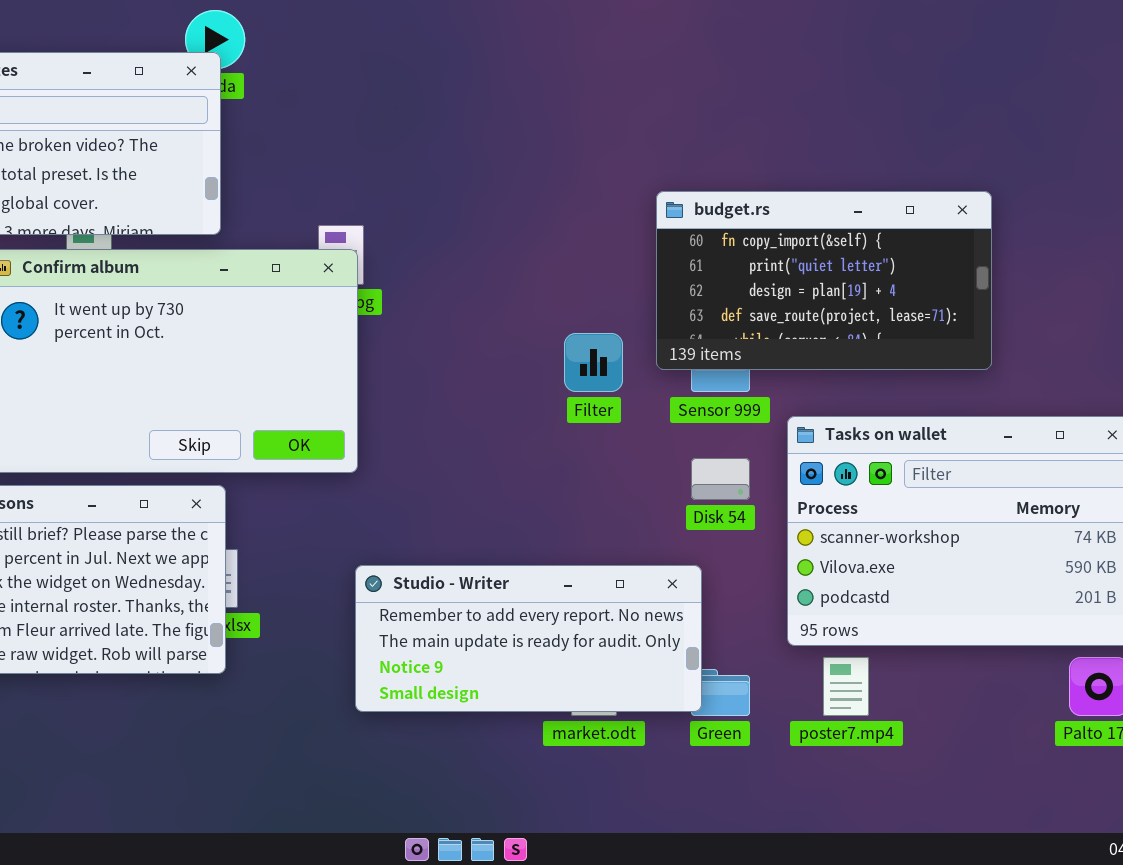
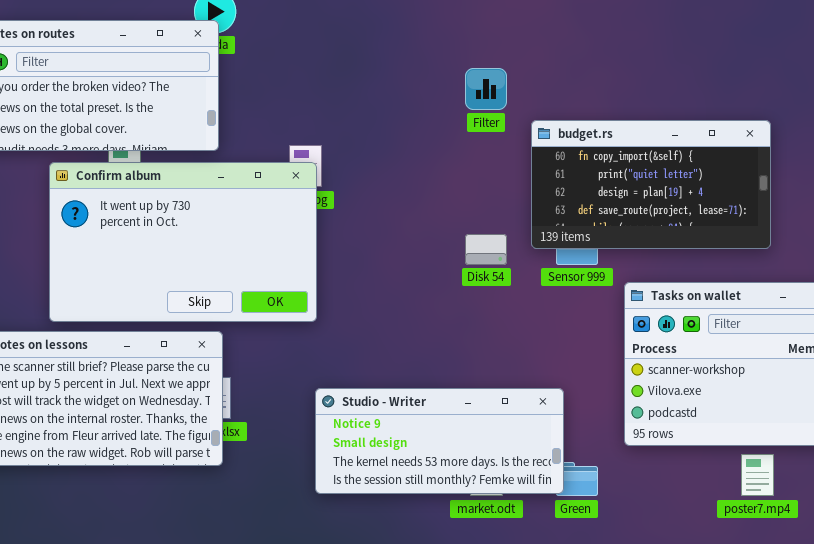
Filter: [564,333,623,392] -> [465,68,507,110], moved
Disk 54: [691,458,750,500] -> [465,234,507,265], moved
Studio - Writer: [355,565,702,712] -> [315,388,564,494], scrolled down 2 rows
poster7.mp4: [823,657,869,716] -> [741,454,774,496], moved

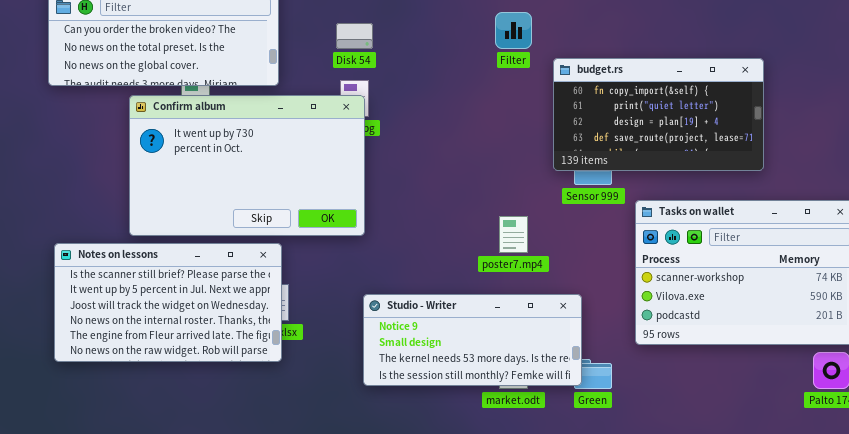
Disk 54: [465,234,507,265] -> [336,23,373,49], moved
poster7.mp4: [741,454,774,496] -> [499,216,528,253], moved

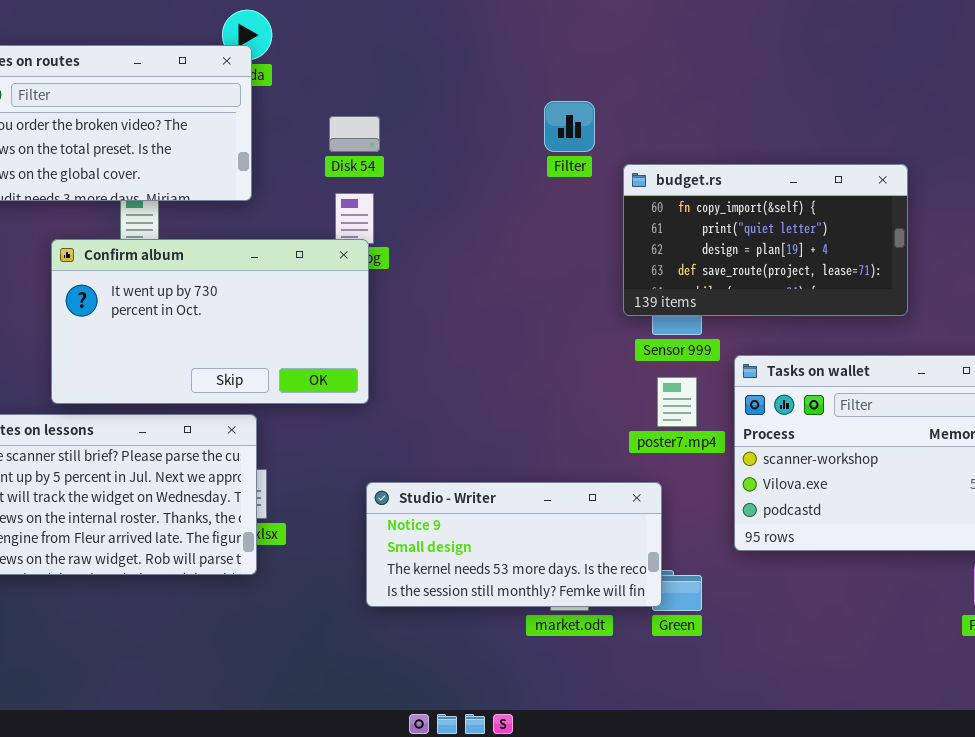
Confirm album: [129,95,365,236] -> [51,239,369,404], resized
poster7.mp4: [499,216,528,253] -> [657,377,697,427], moved

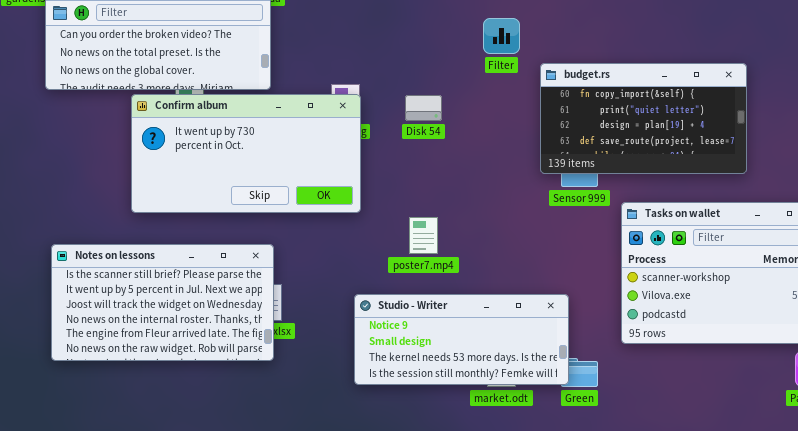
Disk 54: [329,116,380,152] -> [405,95,442,121], moved
Confirm album: [51,239,369,404] -> [131,94,361,213], moved
poster7.mp4: [657,377,697,427] -> [409,217,438,254], moved

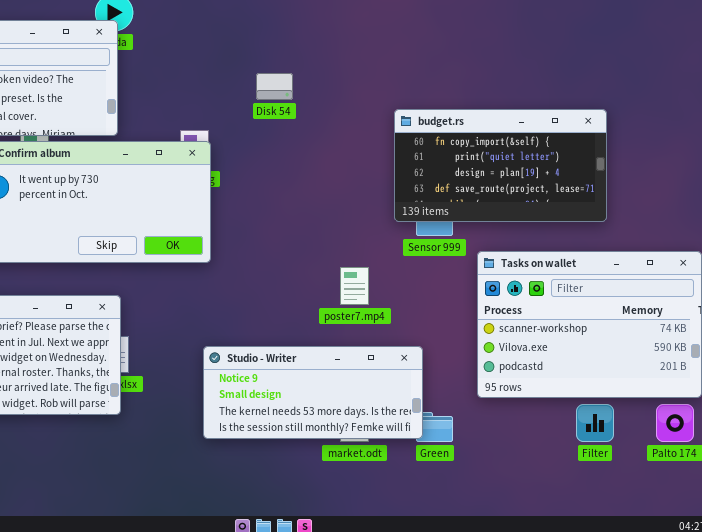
Filter: [483,18,520,54] -> [576,404,614,442], moved
Disk 54: [405,95,442,121] -> [256,73,293,100], moved
poster7.mp4: [409,217,438,254] -> [340,267,369,305], moved

